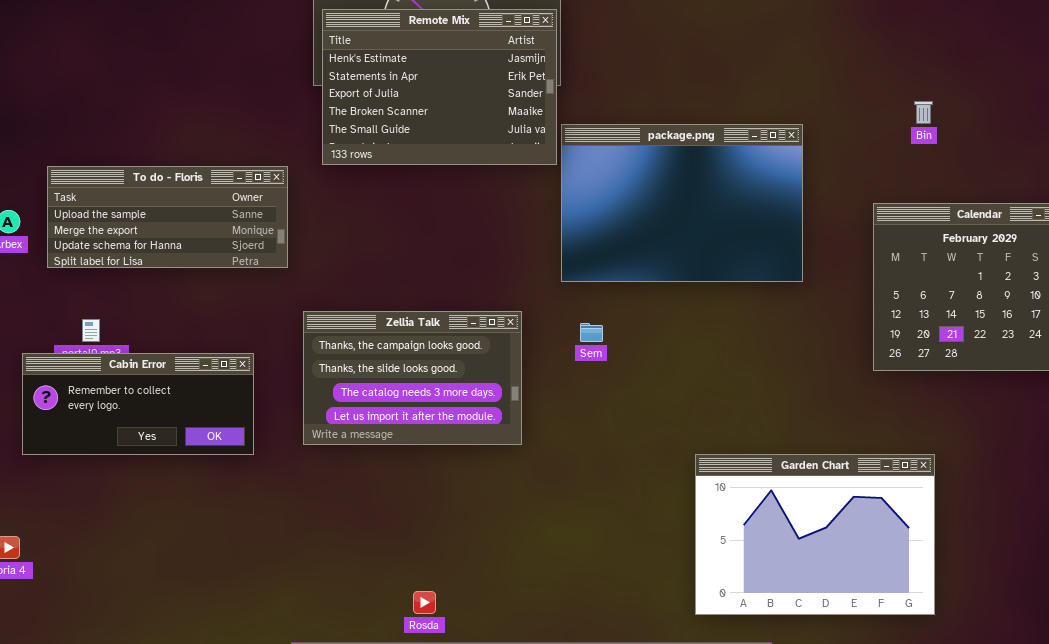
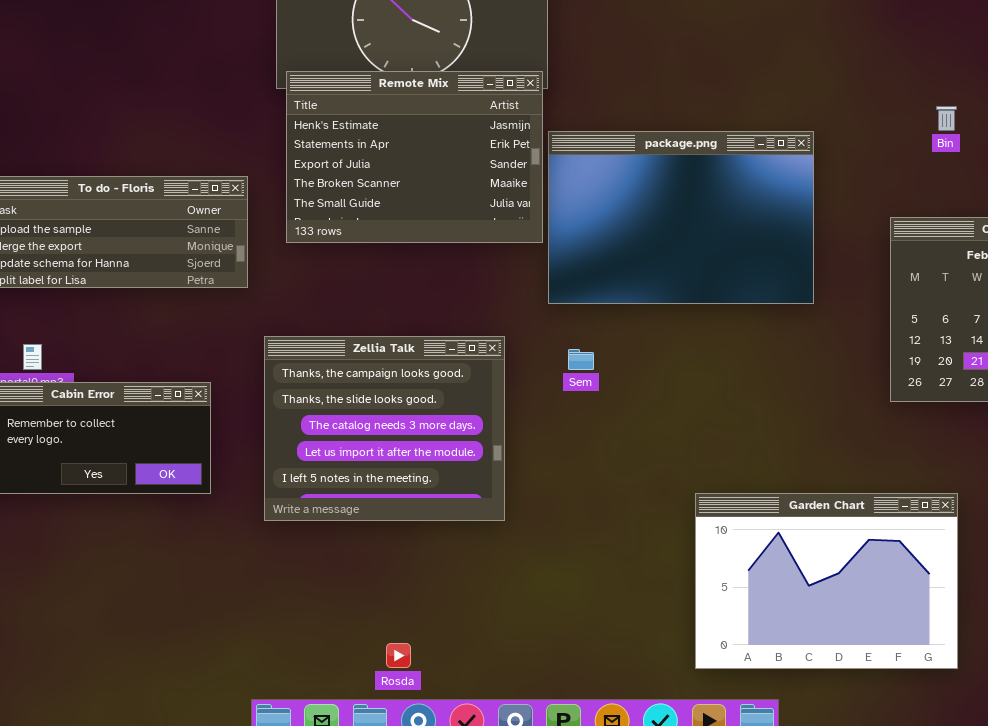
Remote Mix: [322,9,557,165] -> [286,71,543,243], moved
Zellia Talk: [303,311,522,445] -> [264,336,505,521], resized

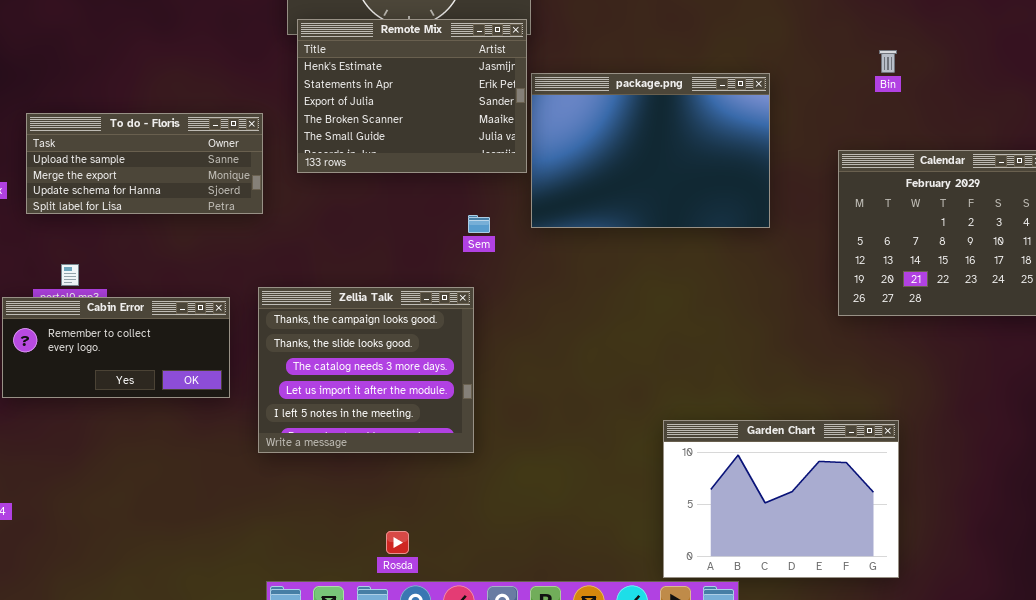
Zellia Talk: [264,336,505,521] -> [258,287,474,453], moved
Sem: [568,349,594,370] -> [468,215,490,233], moved
Garden Chart: [695,493,958,669] -> [663,420,899,578], moved

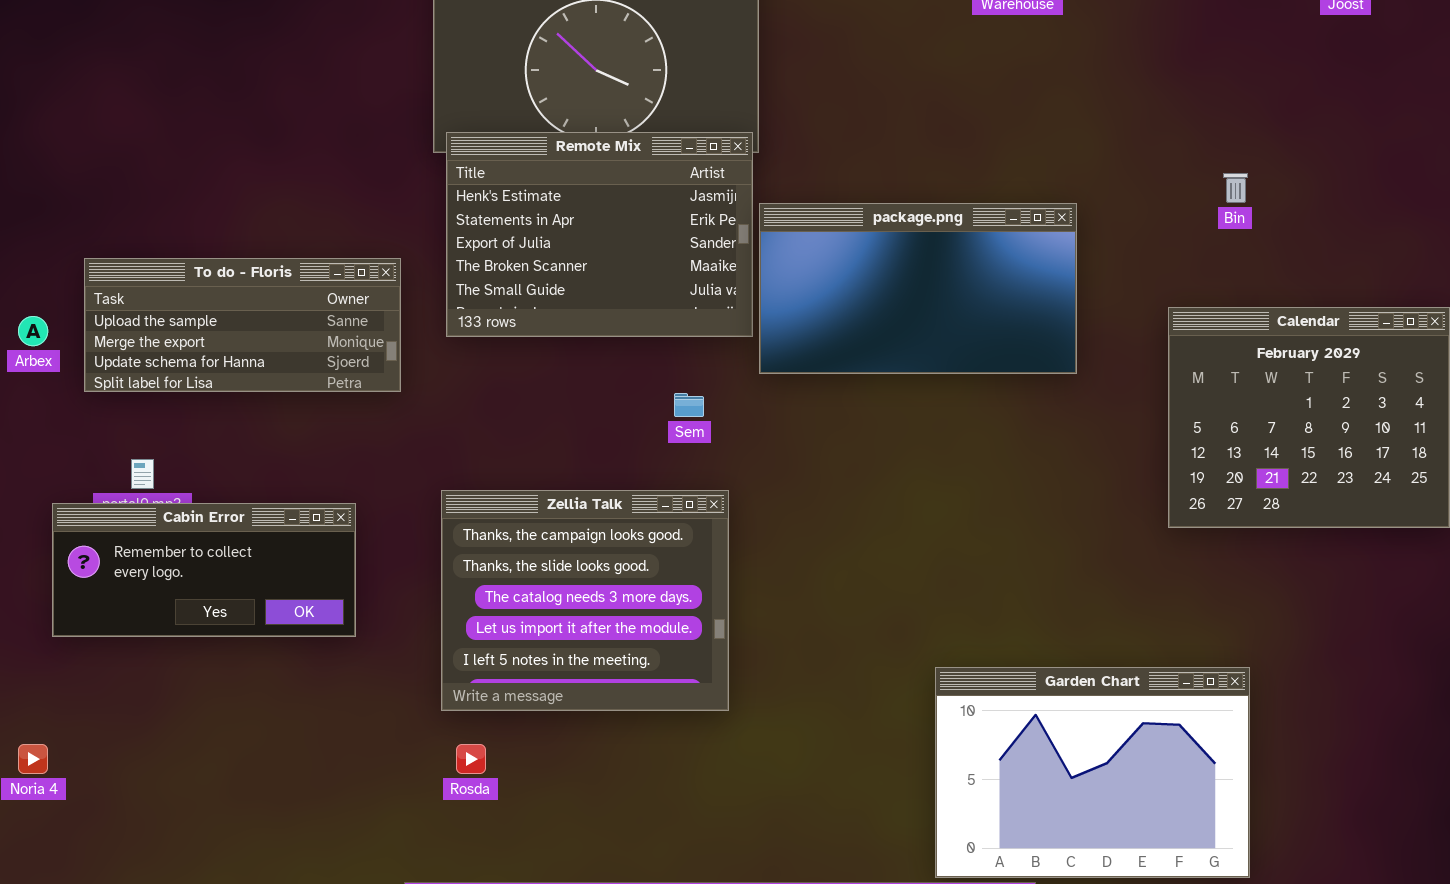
package.png: [531,73,770,228] -> [759,203,1077,374], resized
Zellia Talk: [258,287,474,453] -> [441,490,729,711], moved
Rosda: [386,531,409,554] -> [456,744,486,774], moved

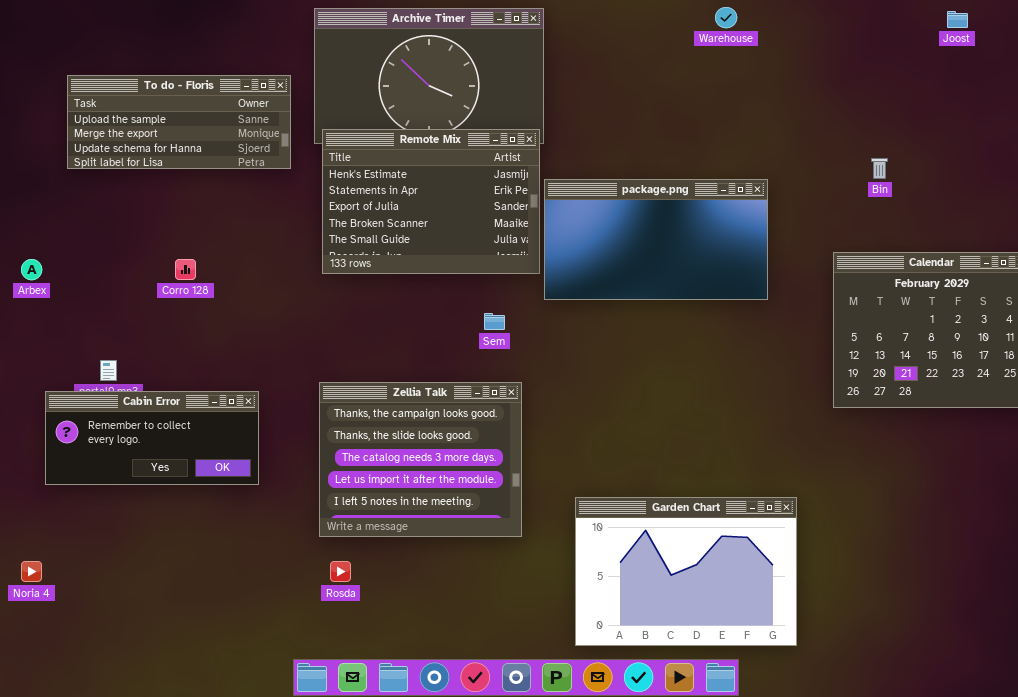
To do - Floris: [84,258,401,392] -> [67,75,291,169], moved
Garden Chart: [935,667,1250,878] -> [575,497,797,646], moved

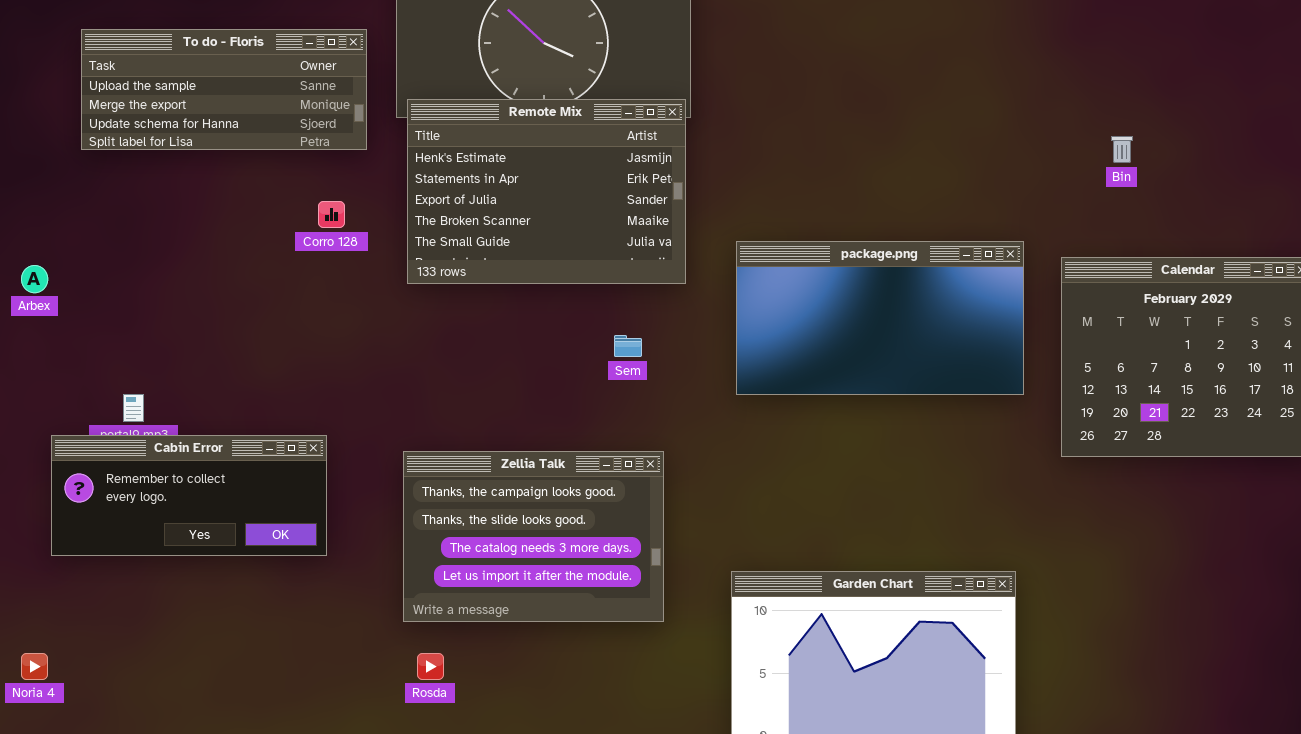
package.png: [544,179,768,300] -> [736,241,1024,395], moved
Corro 128: [175,259,196,280] -> [318,201,345,228], moved
Zellia Talk: [319,382,522,537] -> [403,451,664,622], resized

